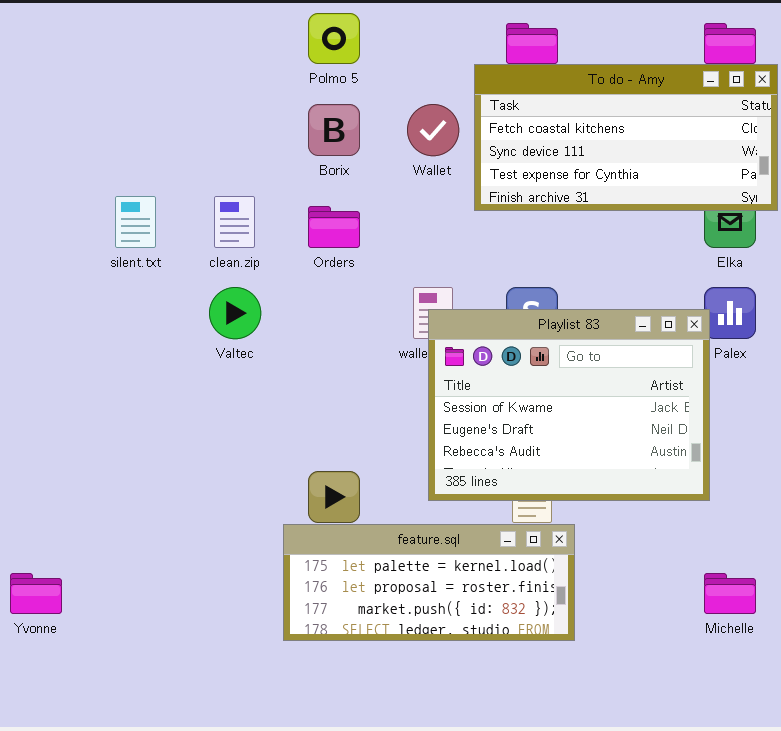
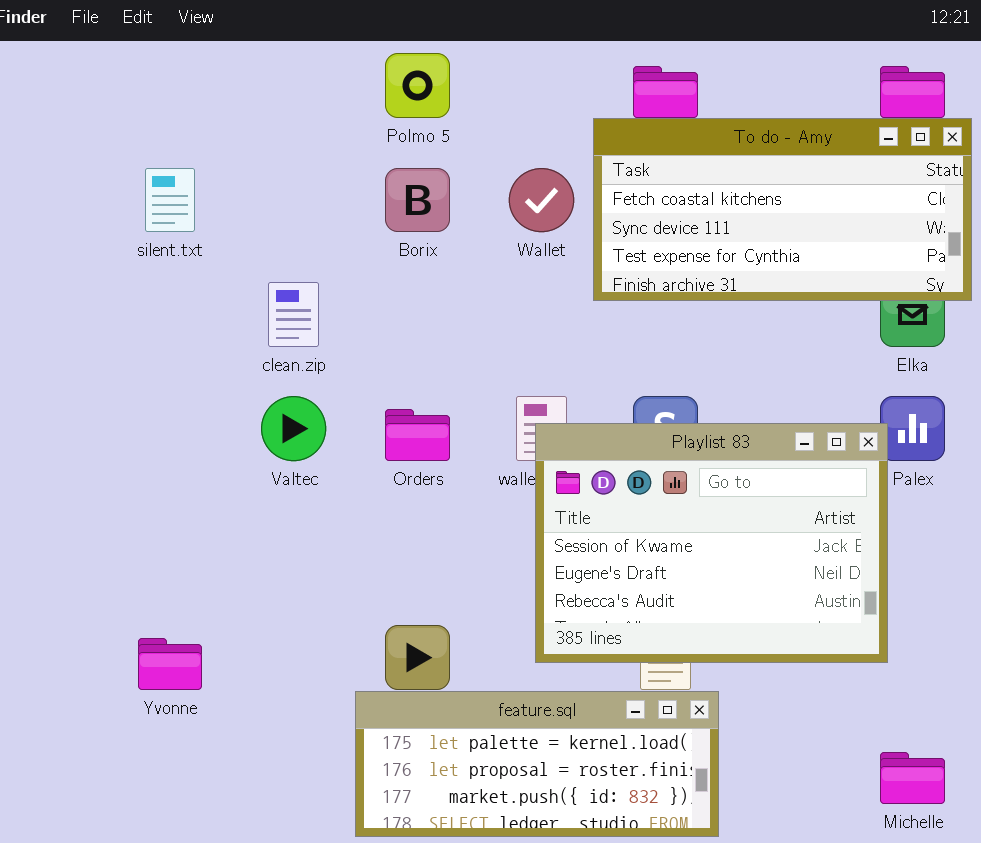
silent.txt: [115,196,156,248] -> [145,168,195,232], moved
Orders: [308,206,360,248] -> [385,409,450,461], moved
Yvonne: [10,573,62,614] -> [138,638,202,690], moved

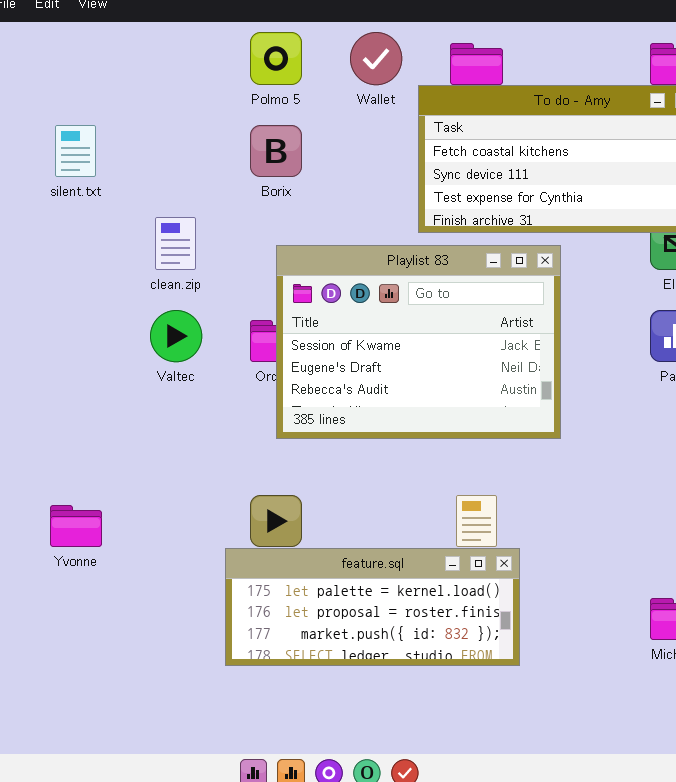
Wallet: [509,168,574,232] -> [350,32,402,85], moved
Playlist 83: [535,423,888,663] -> [276,245,561,439], moved

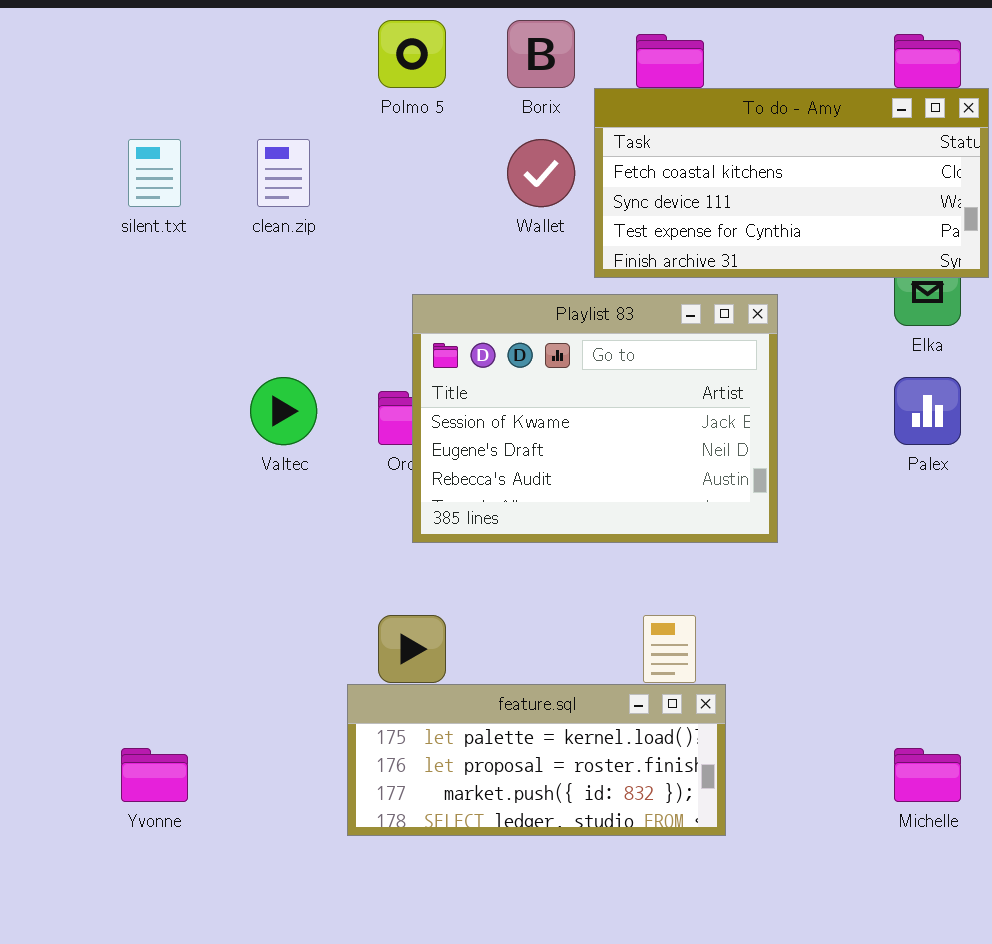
Wallet: [350,32,402,85] -> [507,139,575,207], moved
Borix: [250,125,302,177] -> [507,20,575,88], moved
clean.zip: [155,217,196,270] -> [257,139,310,207], moved
Yvonne: [50,505,102,547] -> [121,748,188,802], moved

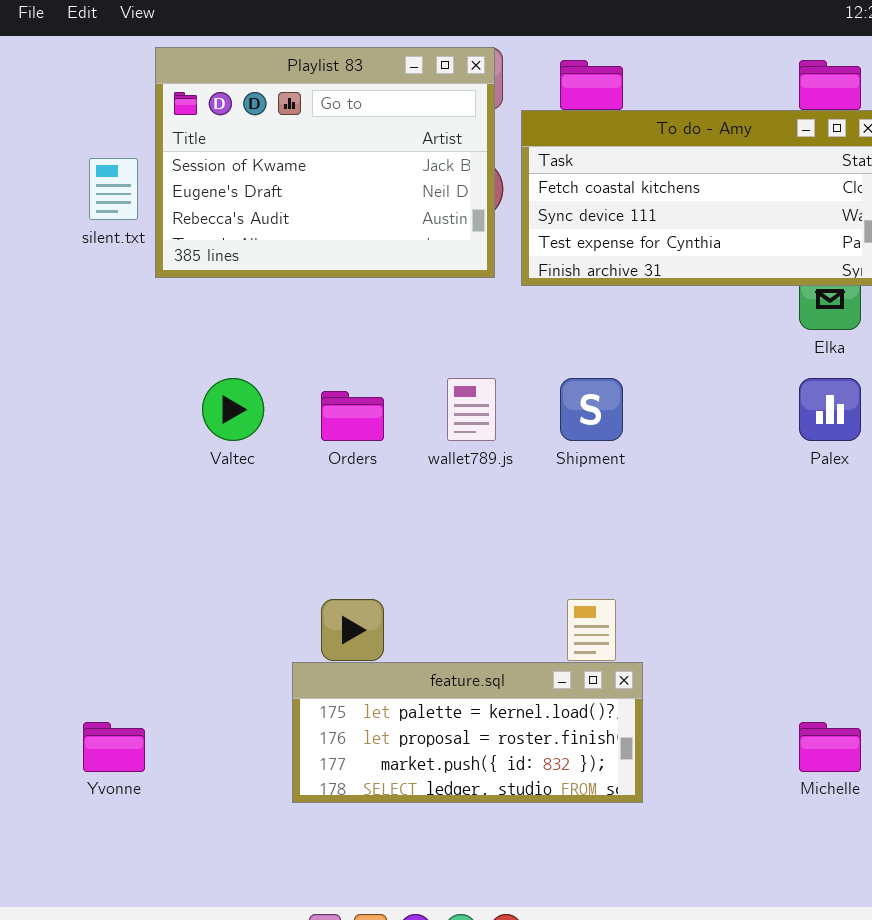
Playlist 83: [412,294,778,543] -> [155,47,495,278], moved

